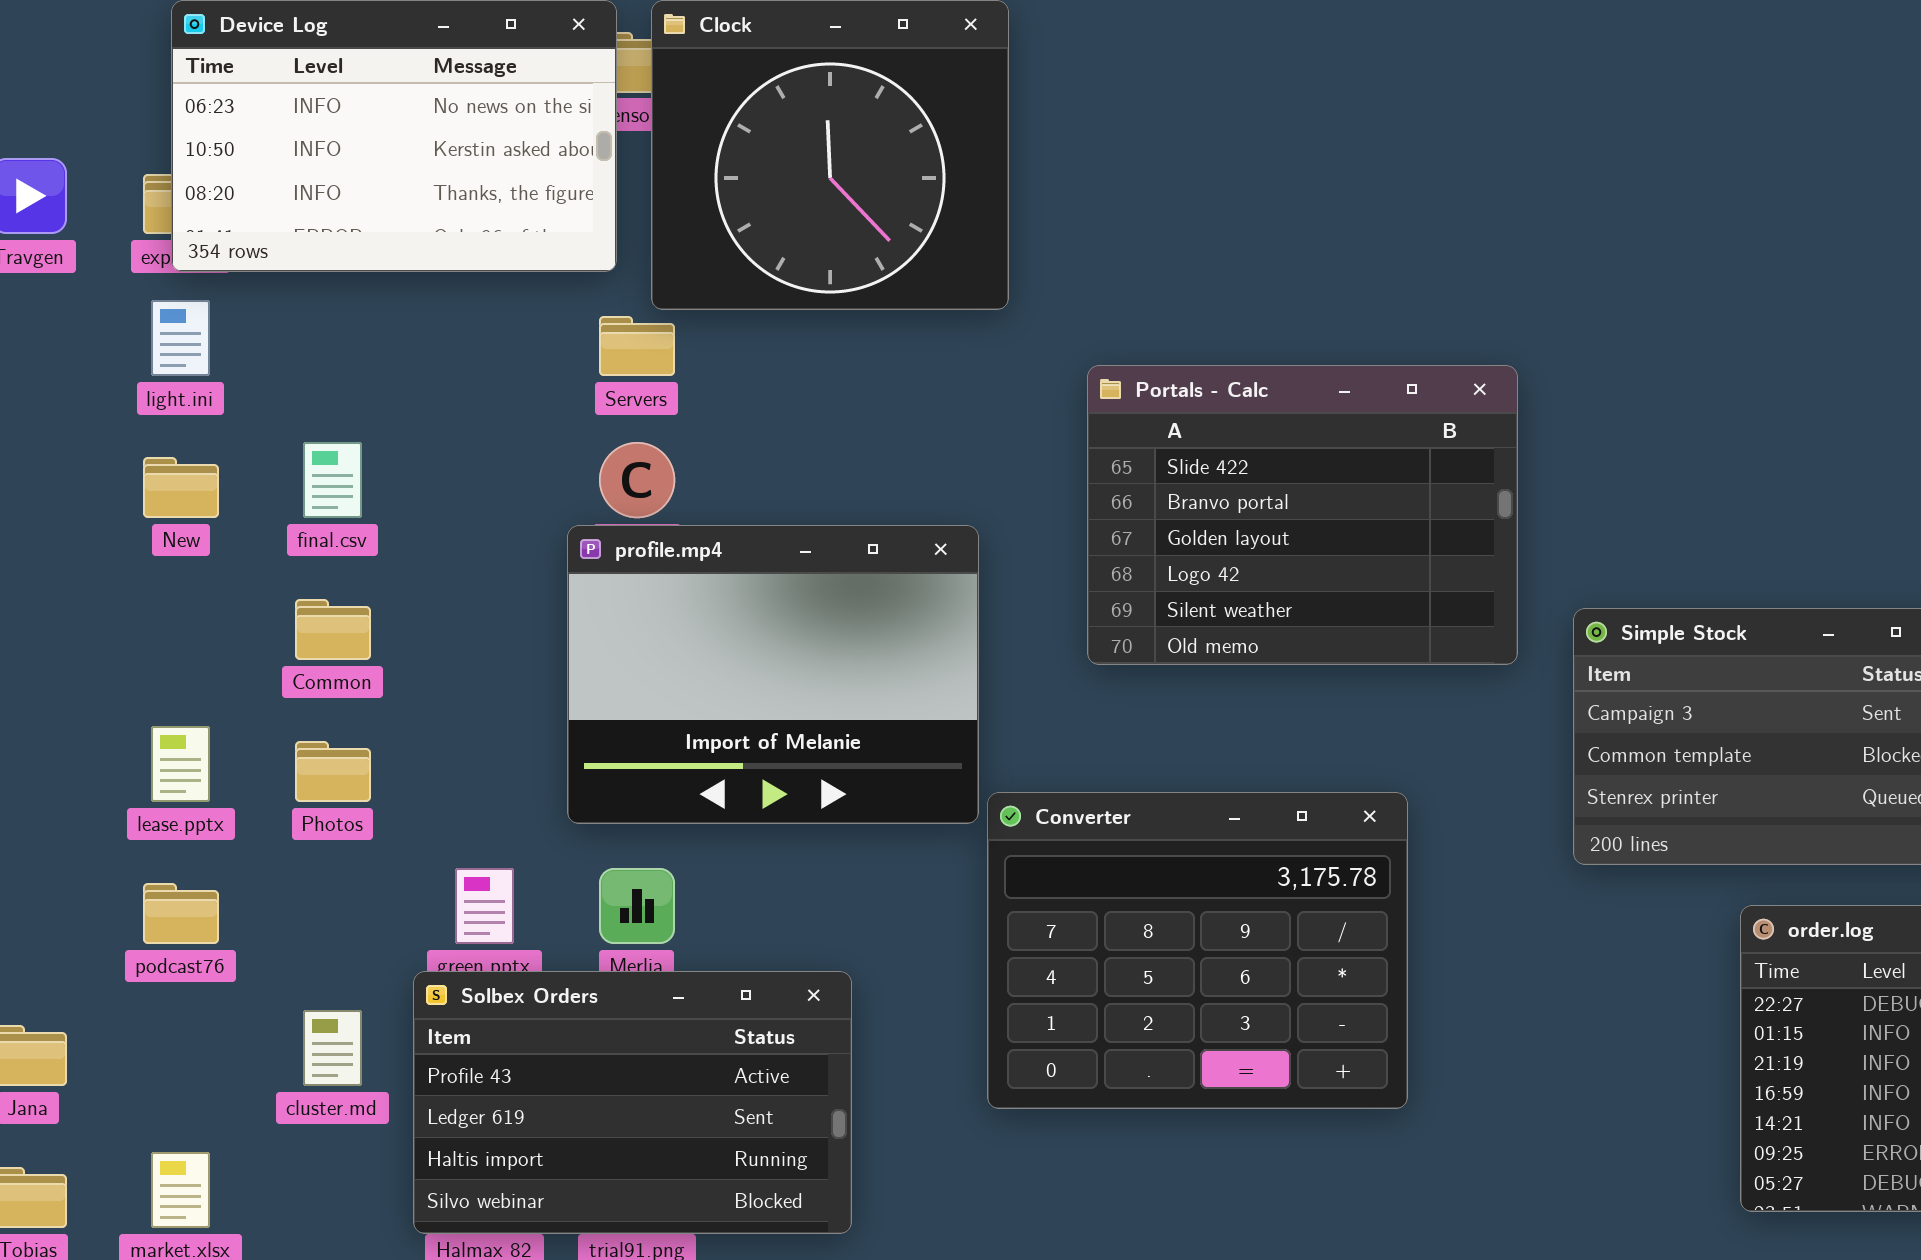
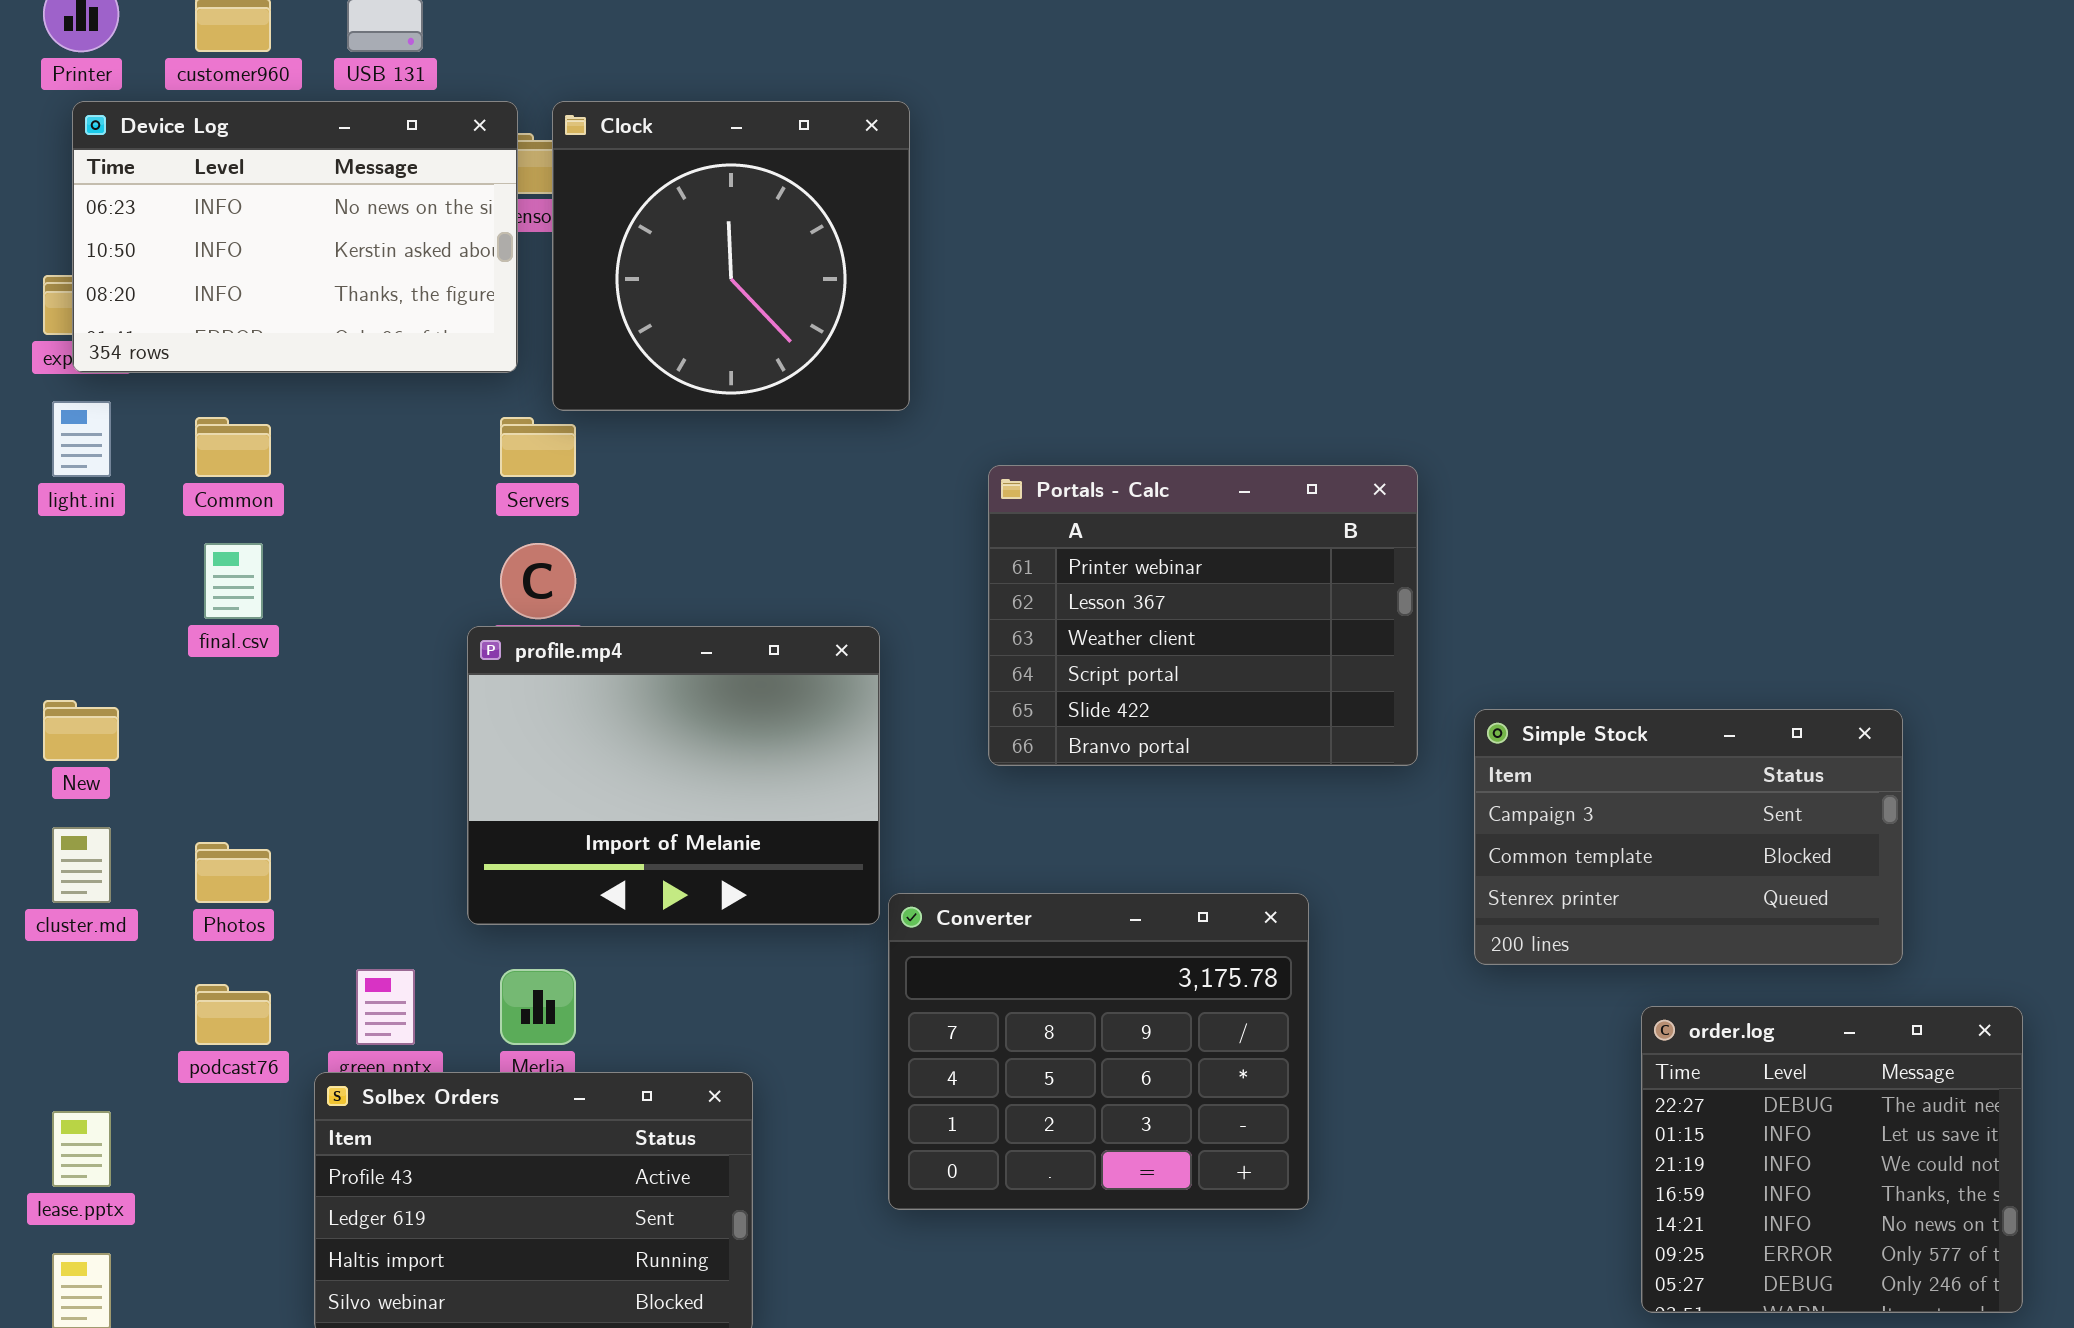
Portals - Calc: [1087,365,1518,665] -> [988,465,1418,766], scrolled up 4 rows
New: [143,457,219,518] -> [43,700,119,761], moved
Common: [295,599,371,660] -> [195,417,271,477], moved
lease.pptx: [151,726,210,802] -> [52,1111,111,1187], moved
podcast76: [143,883,219,944] -> [195,984,271,1045], moved
cluster.md: [303,1010,362,1086] -> [52,827,111,903], moved

